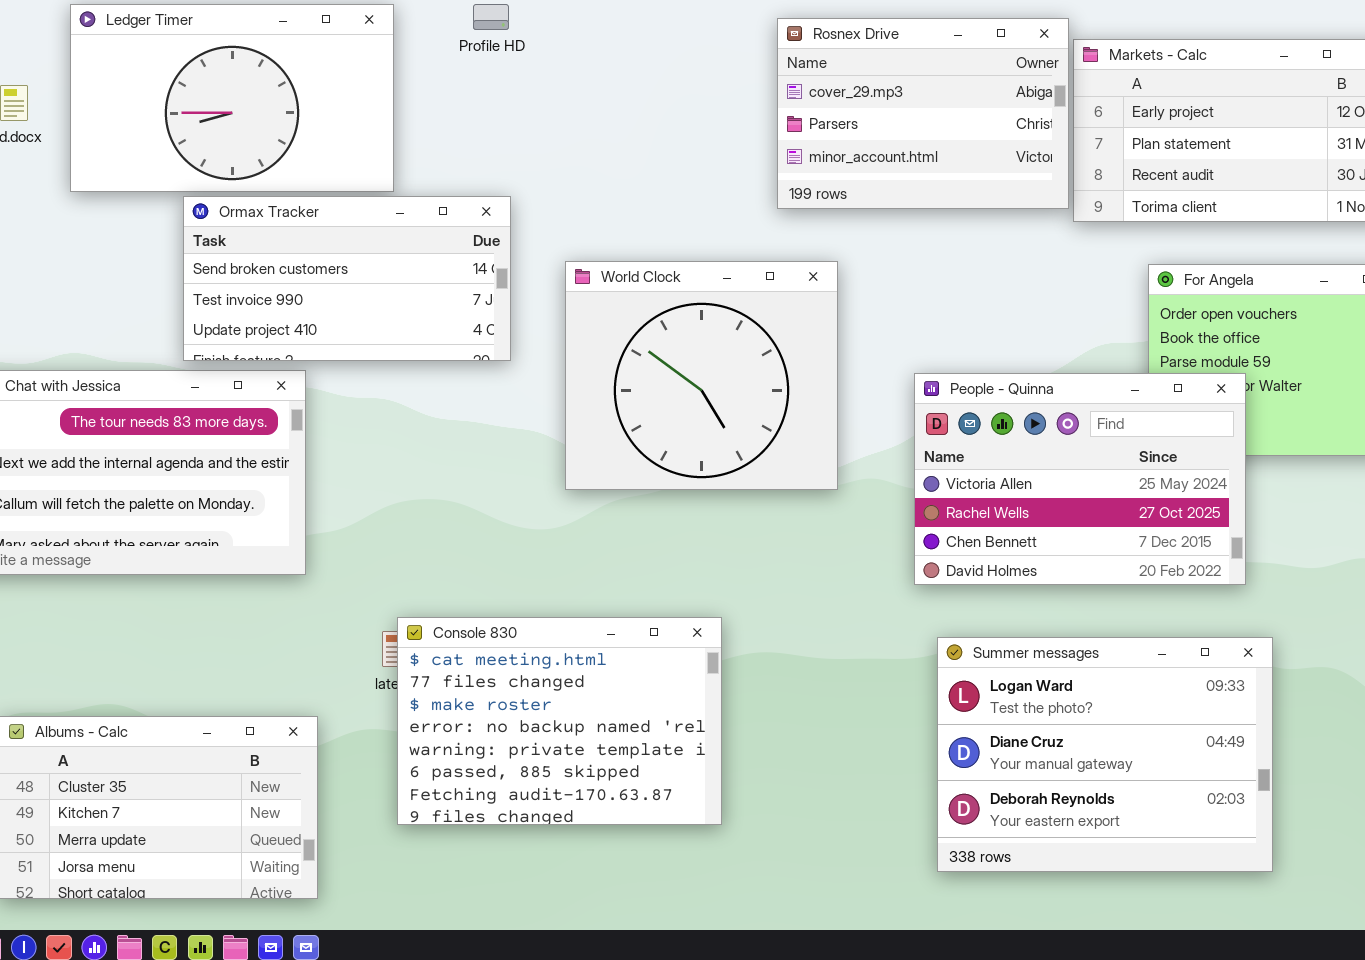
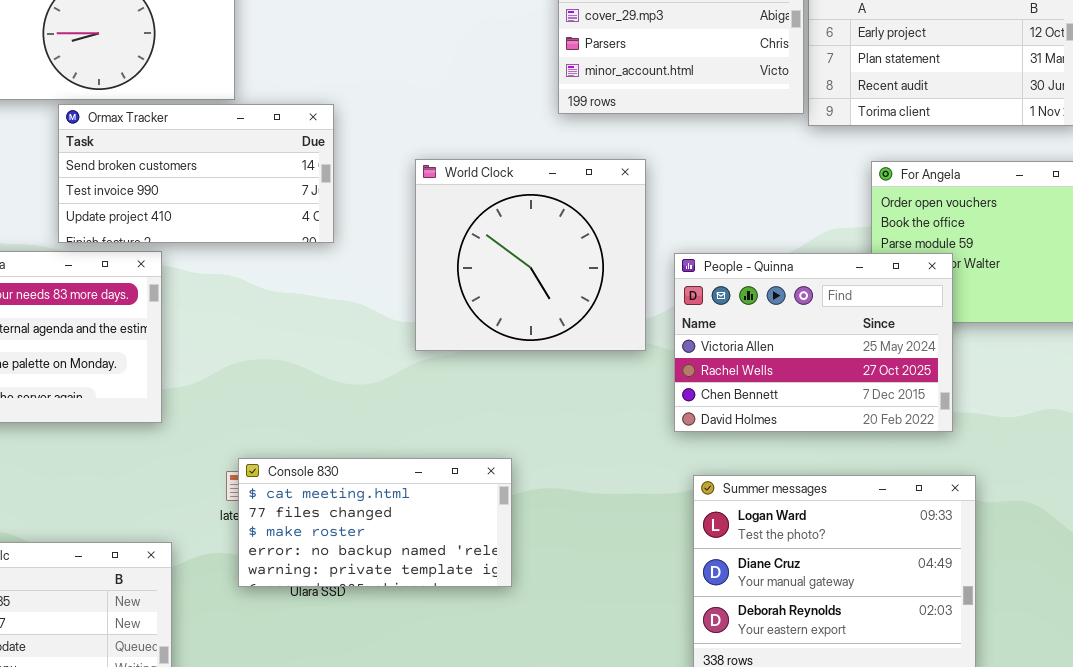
World Clock: [565,261,838,490] -> [415,159,646,351], moved
Console 830: [397,617,722,825] -> [238,458,512,587], resized

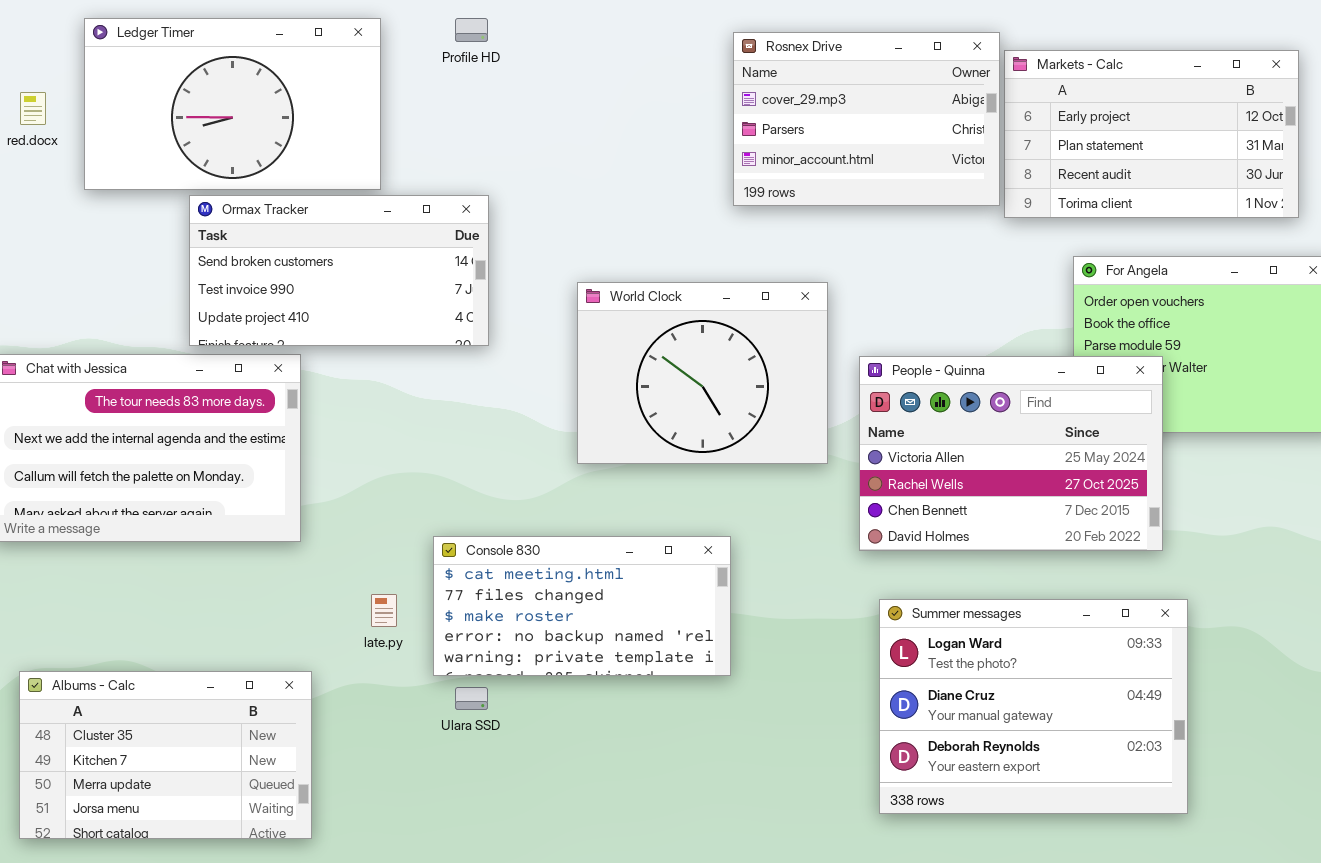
World Clock: [415,159,646,351] -> [577,282,828,464], resized
Console 830: [238,458,512,587] -> [433,536,731,676], moved

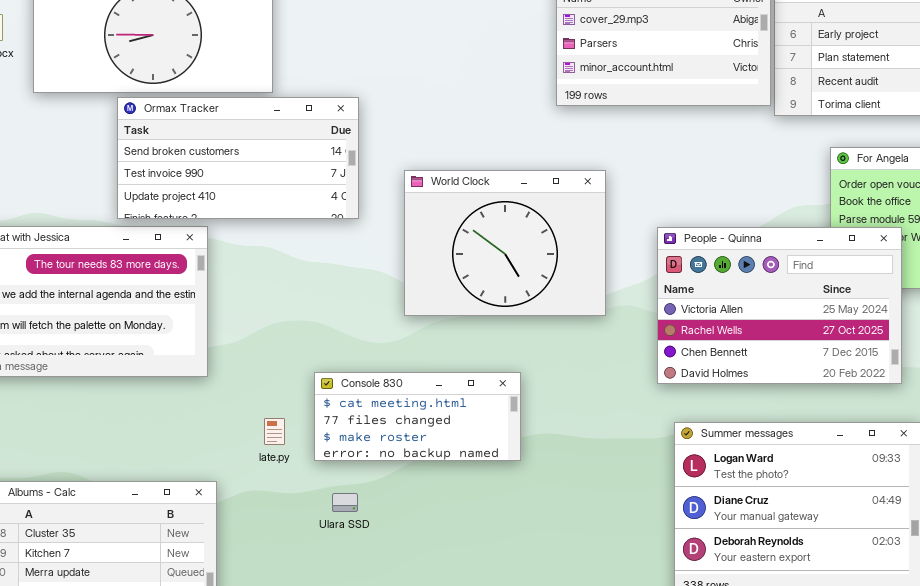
World Clock: [577,282,828,464] -> [404,170,606,316], moved
Console 830: [433,536,731,676] -> [314,372,521,461], resized

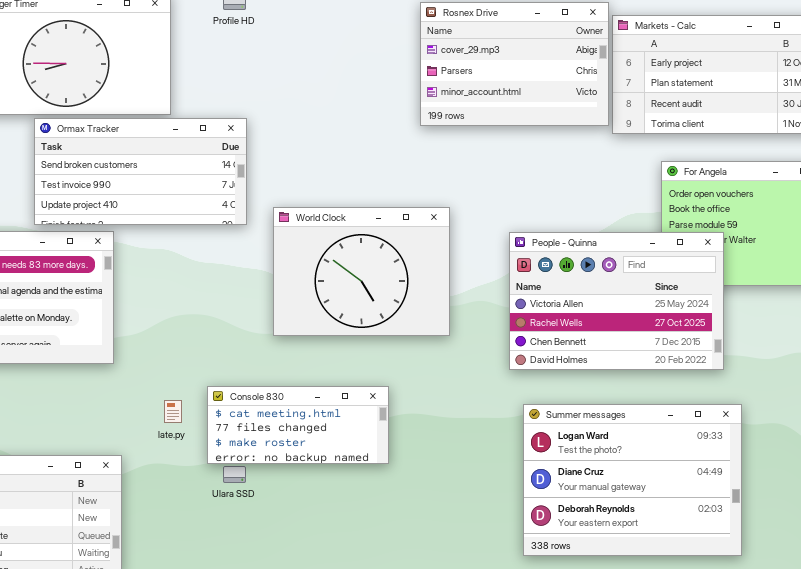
World Clock: [404,170,606,316] -> [273,207,450,336], moved
Console 830: [314,372,521,461] -> [207,386,389,464], moved

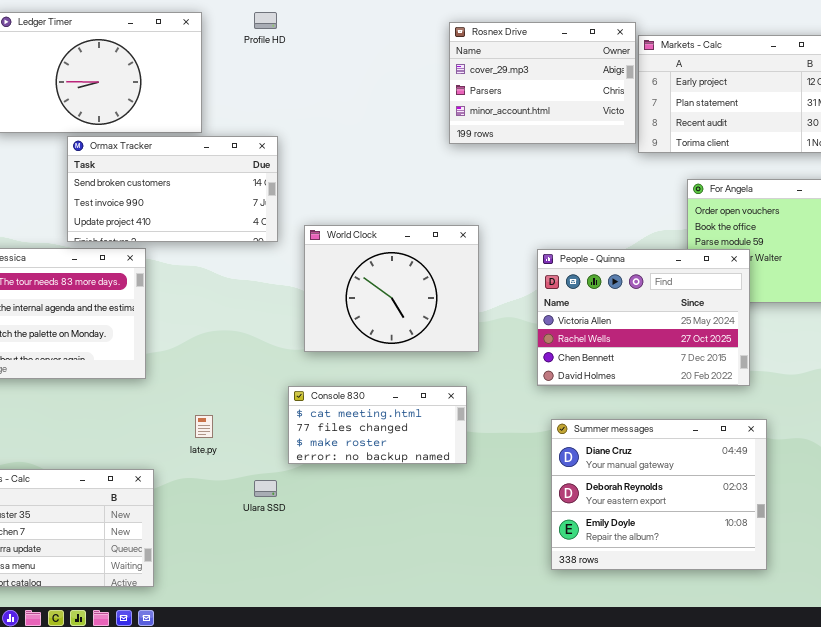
Console 830: [207,386,389,464] -> [288,386,467,464], moved
Summer messages: [523,404,742,556] -> [551,419,767,570], scrolled down 1 row

